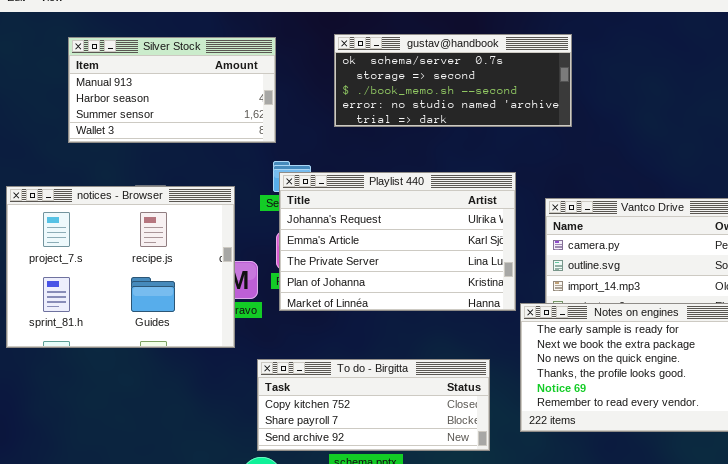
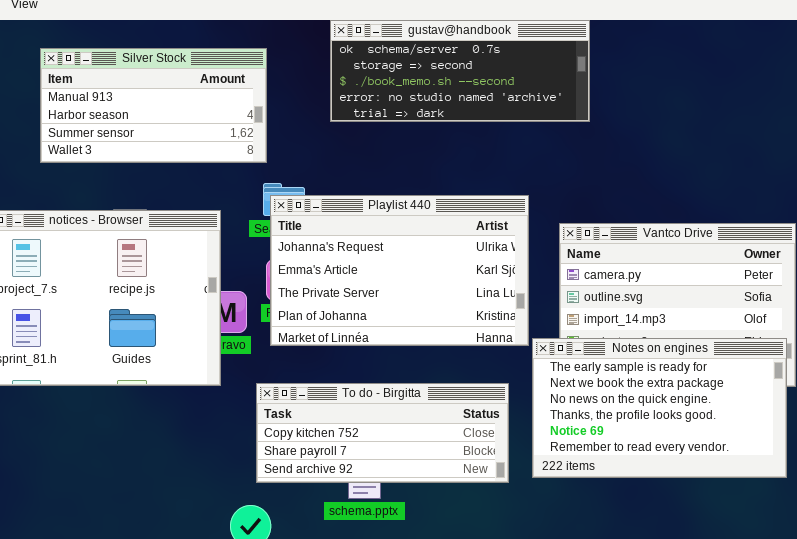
gustav@handbook: [334,34,572,127] -> [330,20,590,122], moved
To do - Birgitta: [257,359,490,451] -> [256,383,509,483], moved

